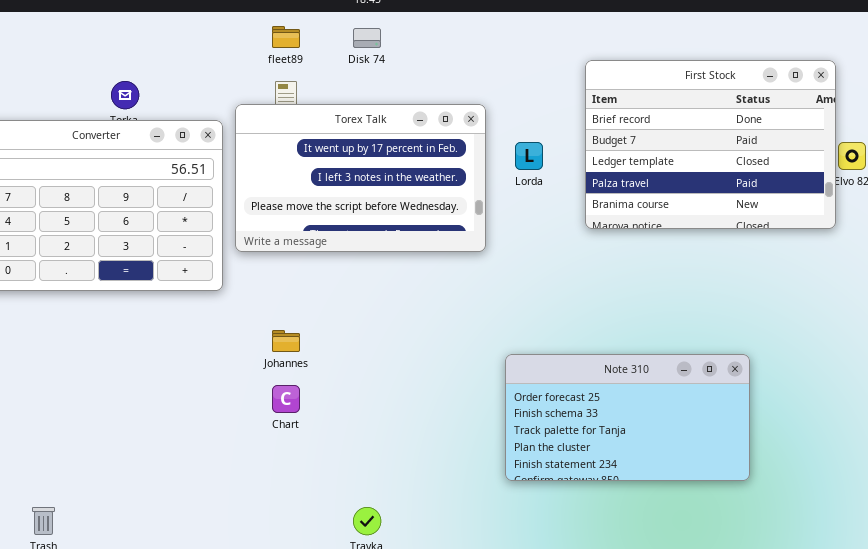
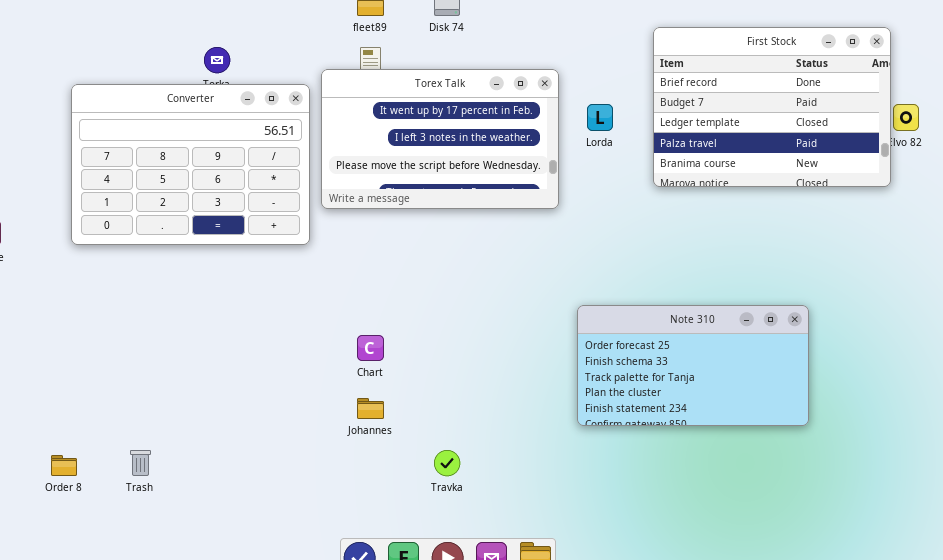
Johannes: [272,330,300,352] -> [357,398,384,419], moved

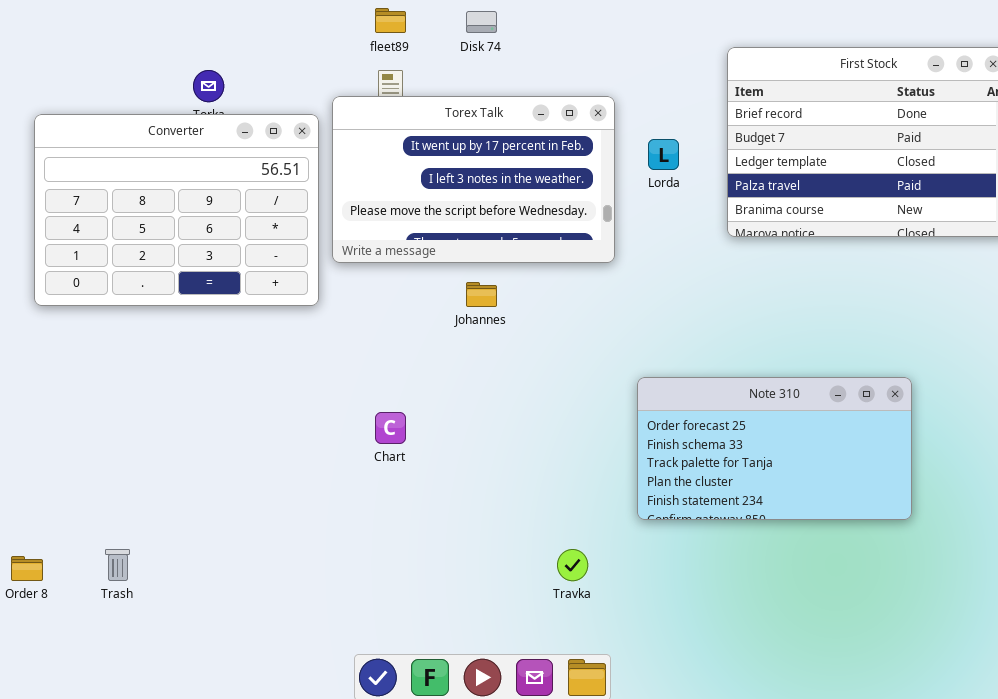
Johannes: [357,398,384,419] -> [466,282,497,307], moved
Travka: [434,450,460,476] -> [557,549,588,581], moved

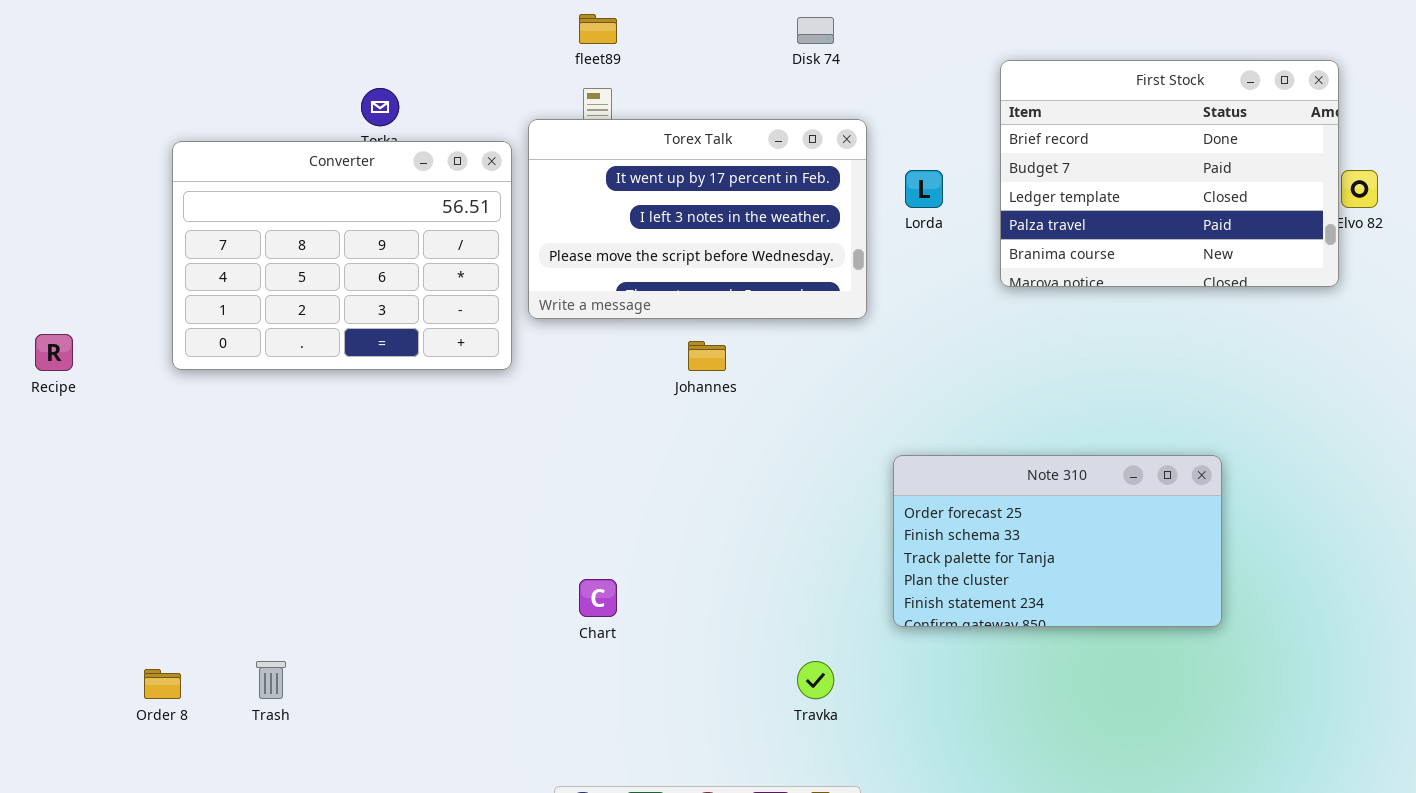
Disk 74: [466,11,497,33] -> [797,17,834,44], moved
Chart: [375,412,406,444] -> [579,579,617,617], moved

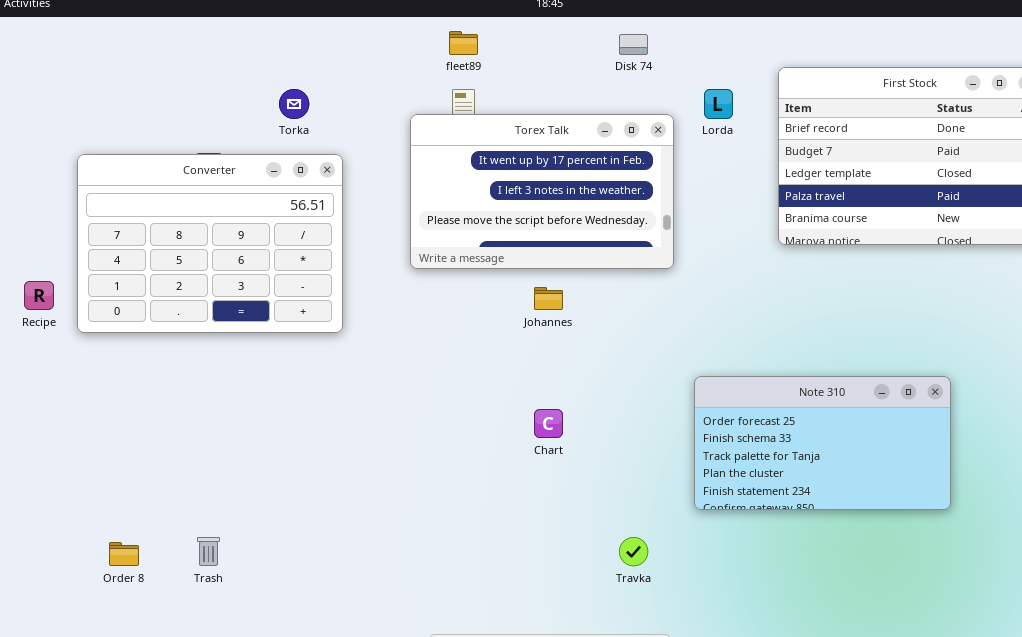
Converter: [172,141,512,370] -> [77,154,343,333], moved
Lorda: [905,170,943,208] -> [704,89,733,119], moved
Chart: [579,579,617,617] -> [534,409,563,438], moved

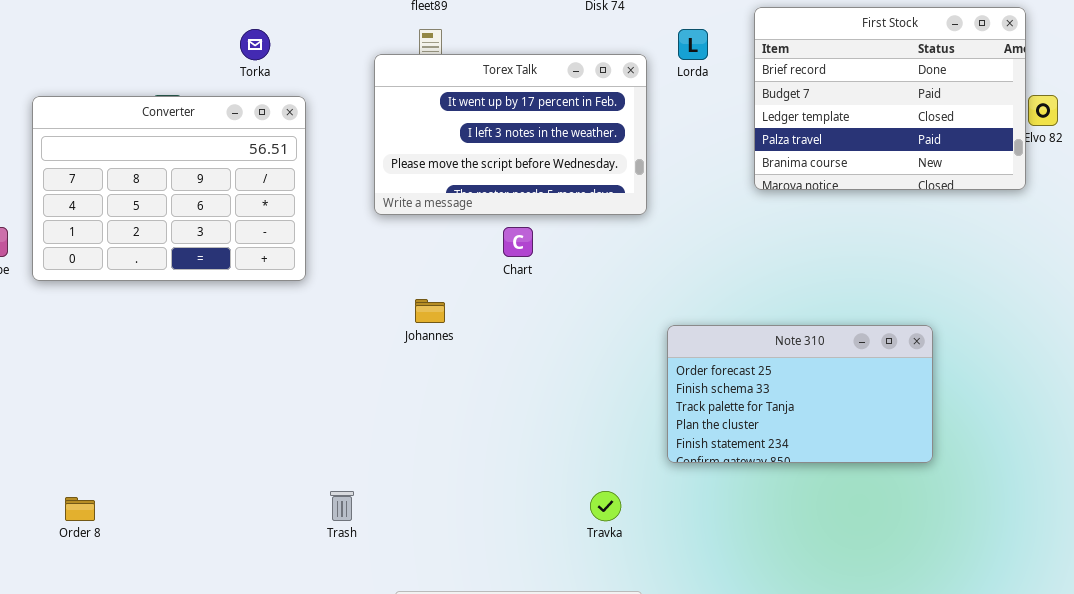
Johannes: [534,287,563,310] -> [415,299,445,323], moved
Chart: [534,409,563,438] -> [503,227,533,257], moved
Trash: [197,537,220,566] -> [330,491,354,521], moved

